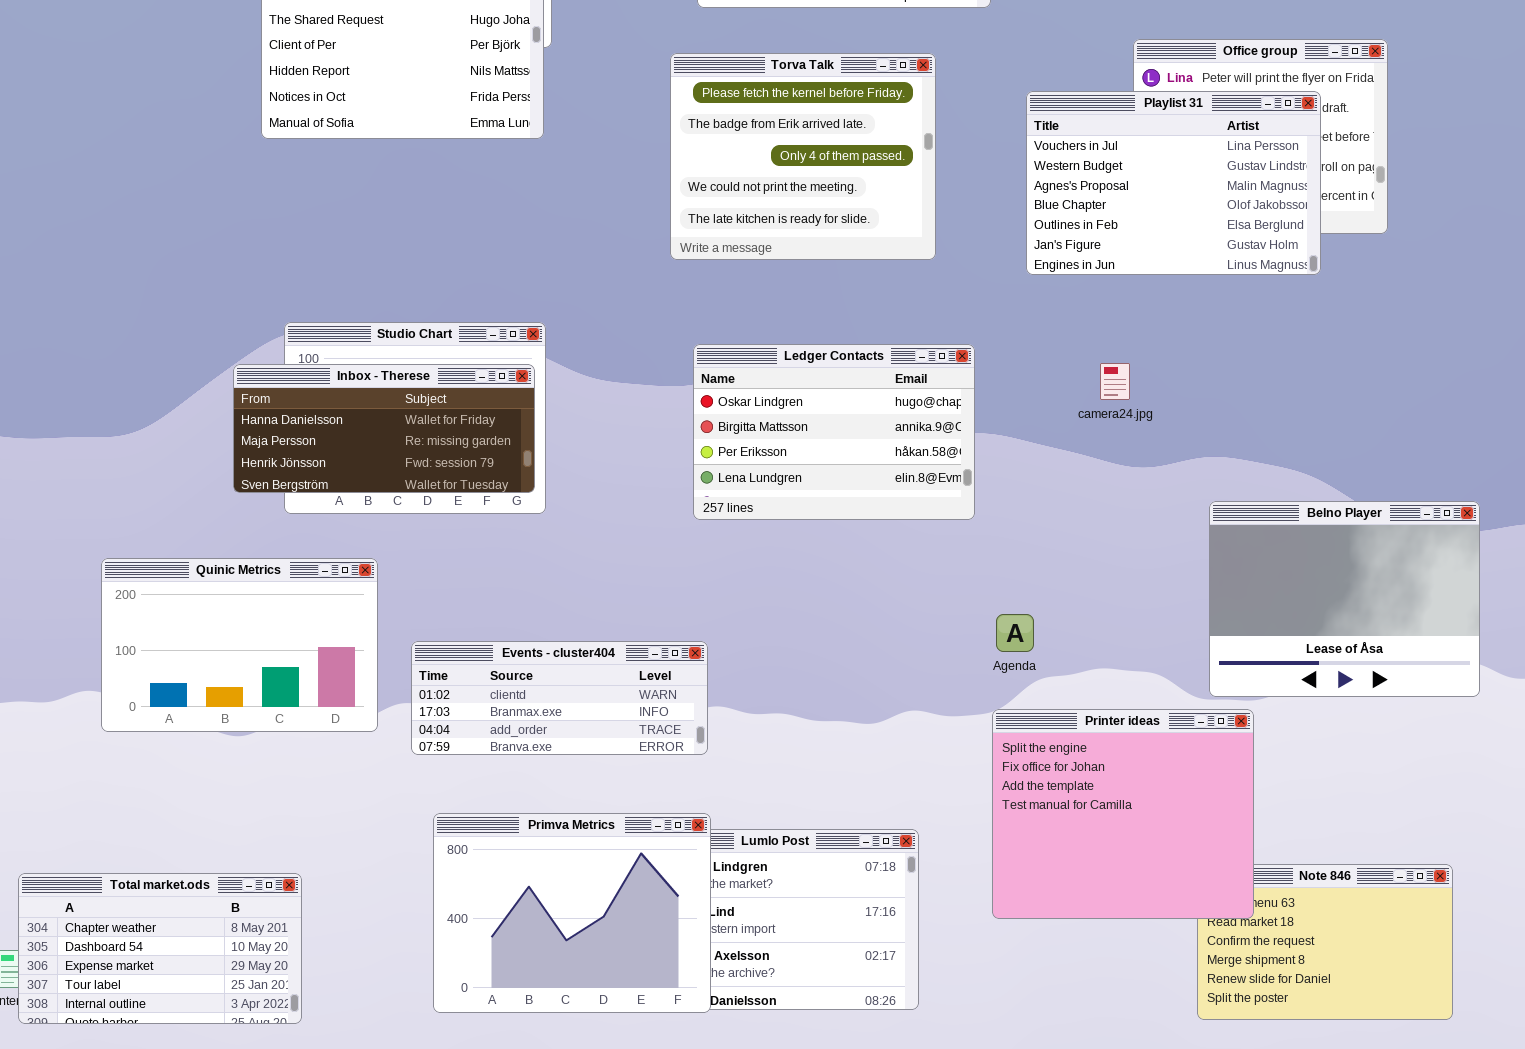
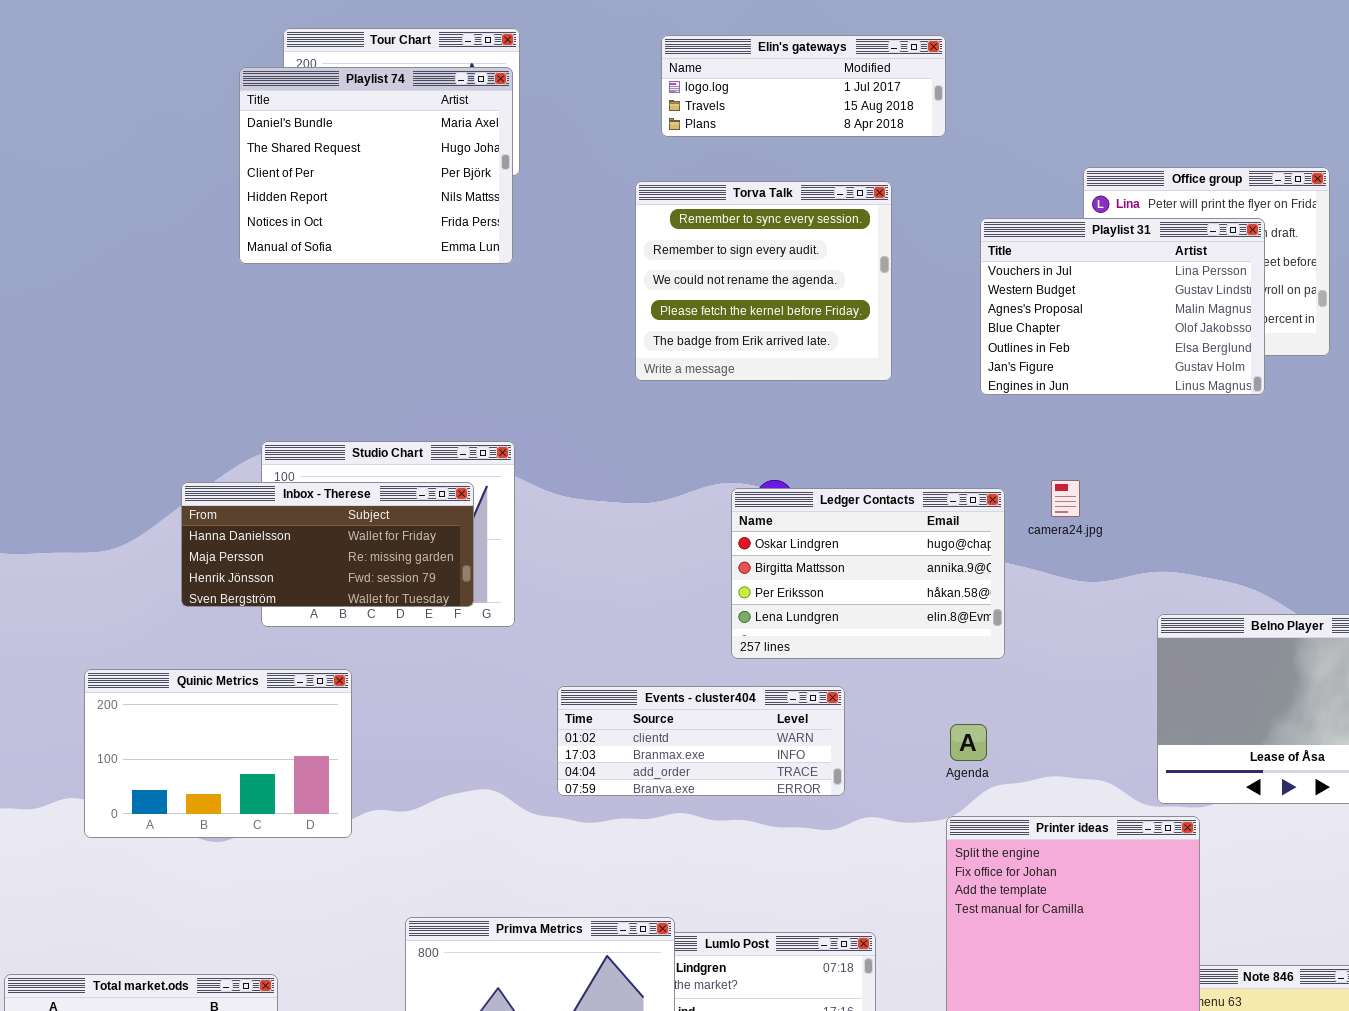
Torva Talk: [670,53,936,260] -> [635,181,892,381], scrolled up 3 rows
Ledger Contacts: [693,344,975,520] -> [731,488,1005,659], moved
Inbox - Therese: [233,364,535,493] -> [181,482,474,607], moved
Events - cluster404: [411,641,708,755] -> [557,686,845,796], moved

